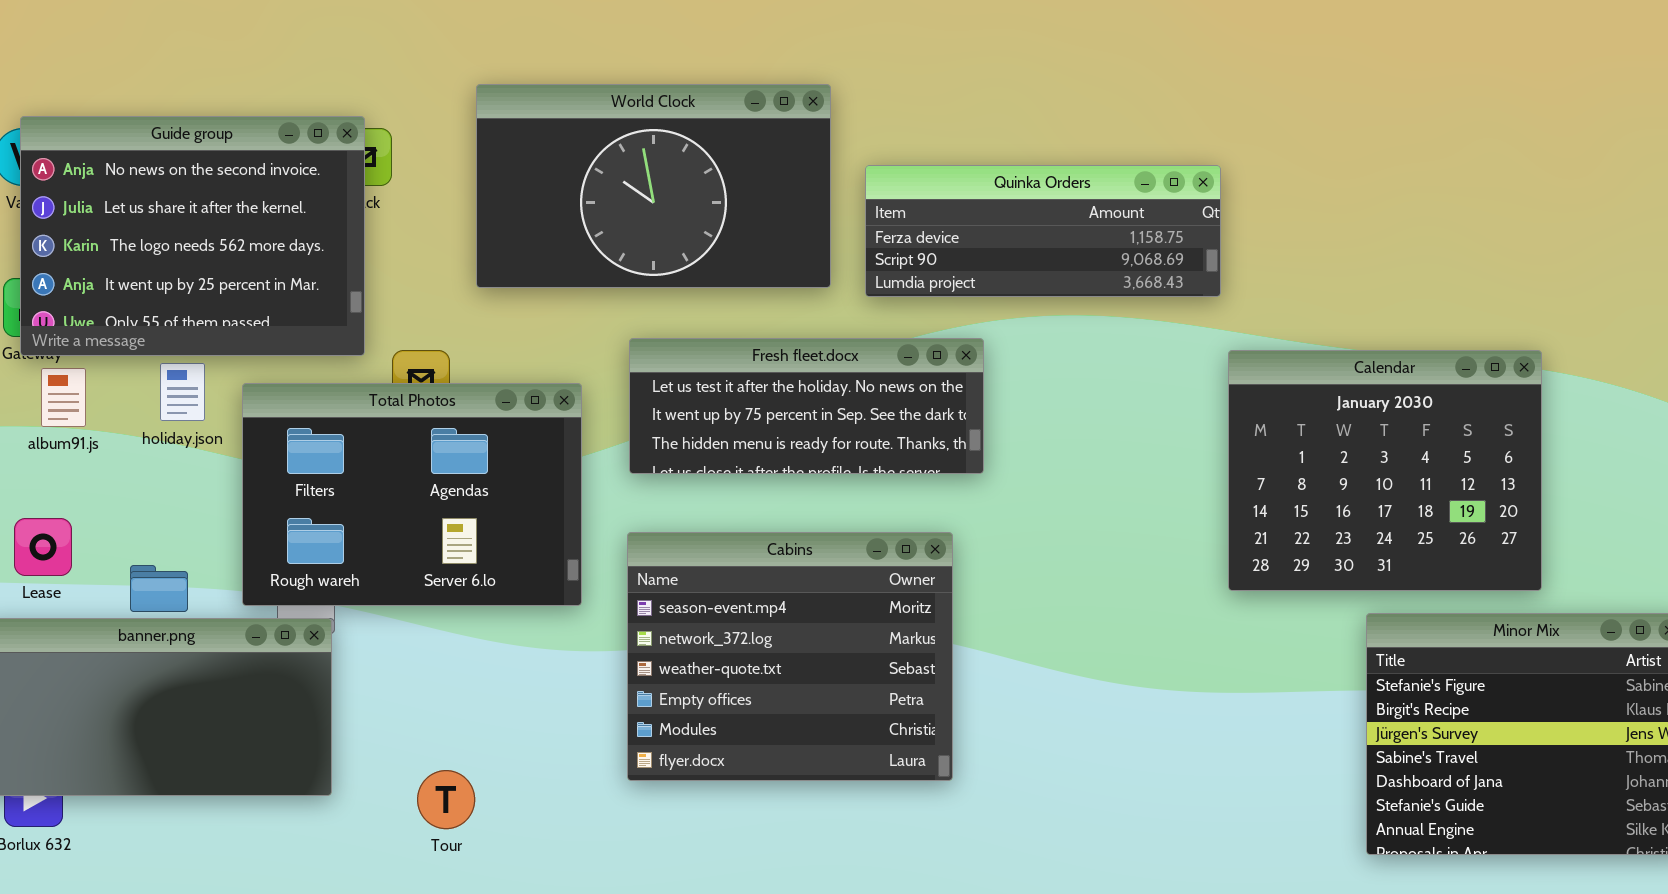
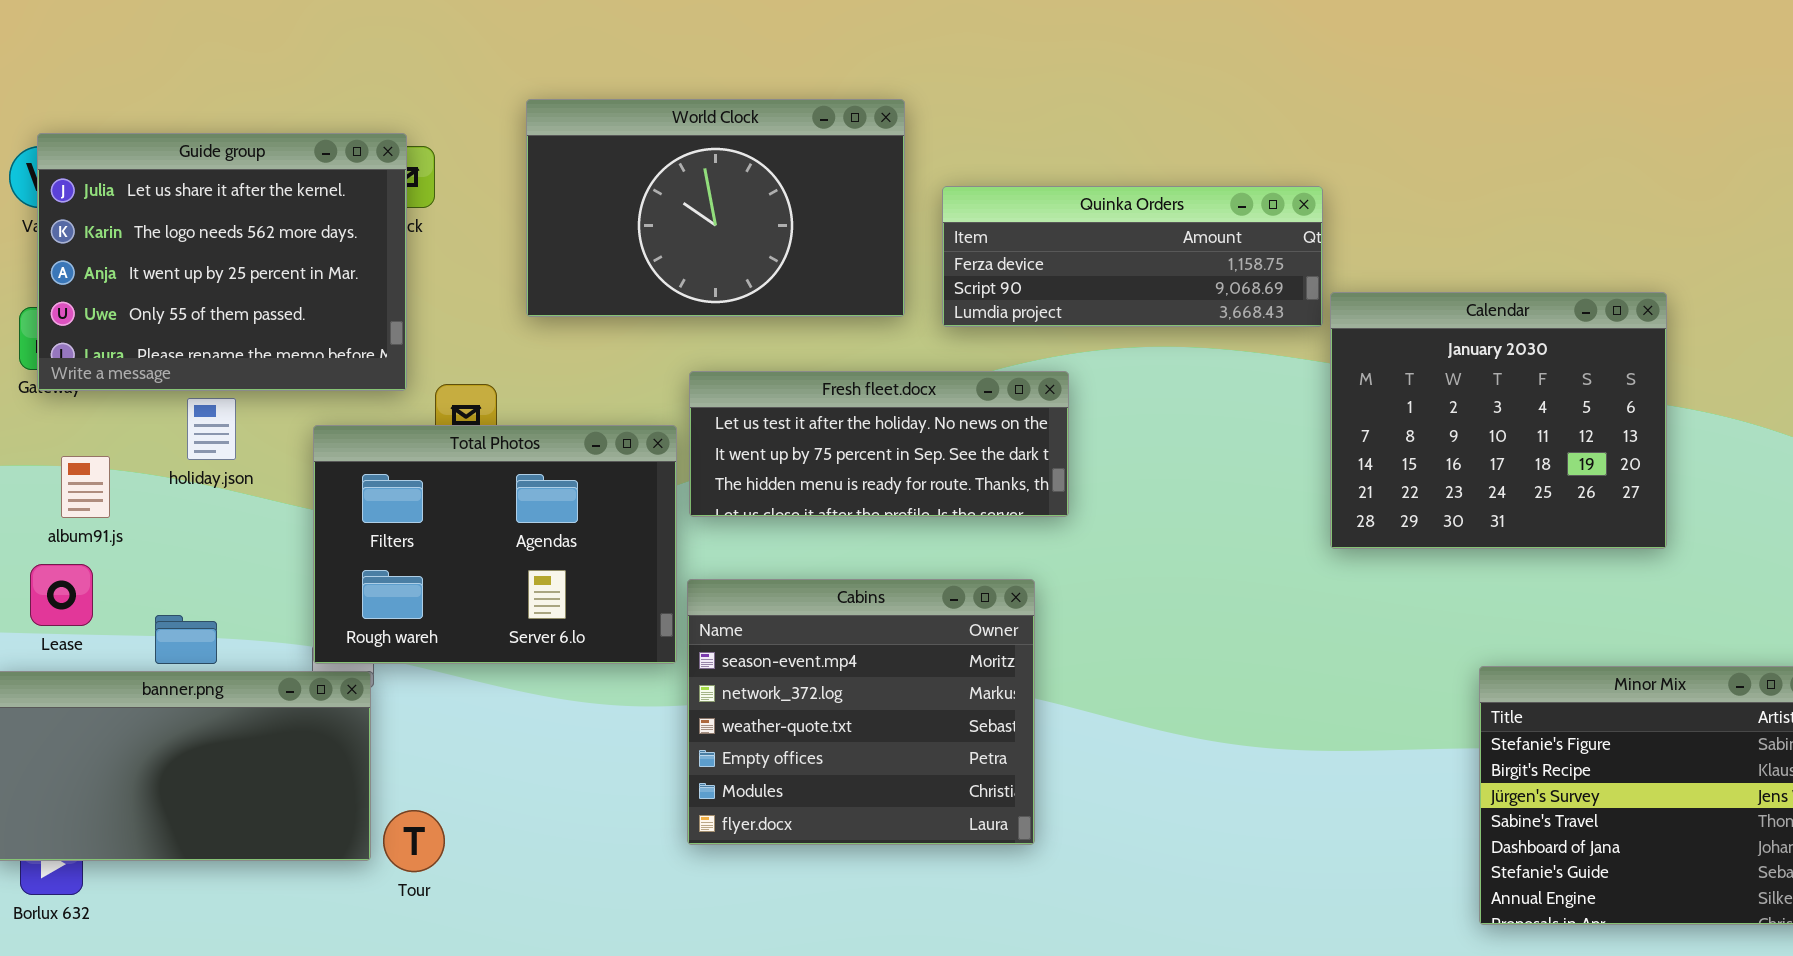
Guide group: [20,116,365,356] -> [37,133,407,391], scrolled down 1 row
Calendar: [1228,350,1542,591] -> [1330,292,1667,549], moved
album91.js: [41,368,86,427] -> [61,456,110,518], moved
Total Photos: [242,383,582,606] -> [313,425,677,664], moved
Tour: [417,770,475,829] -> [383,810,445,872], moved

